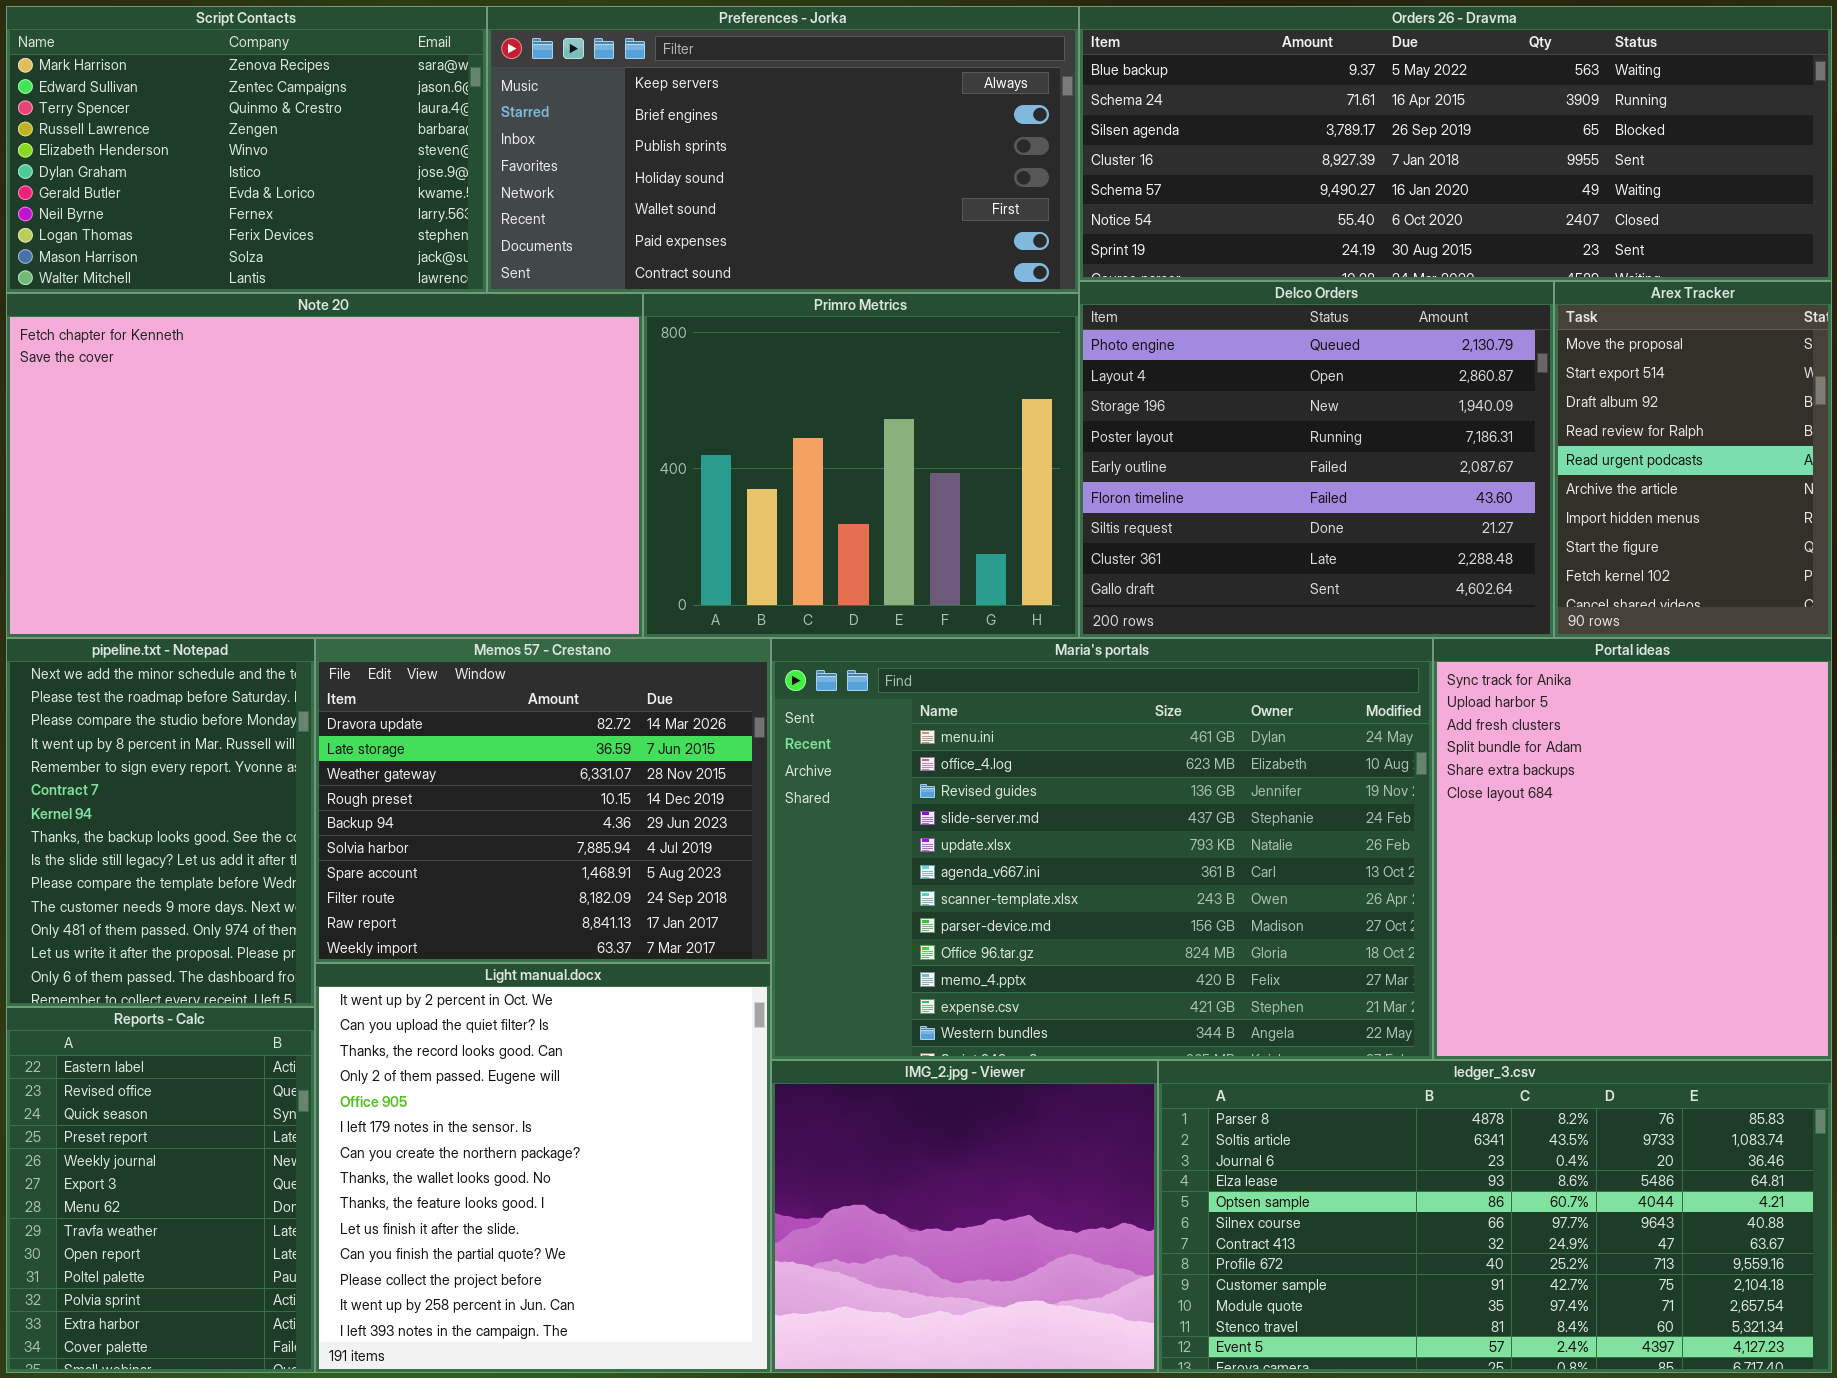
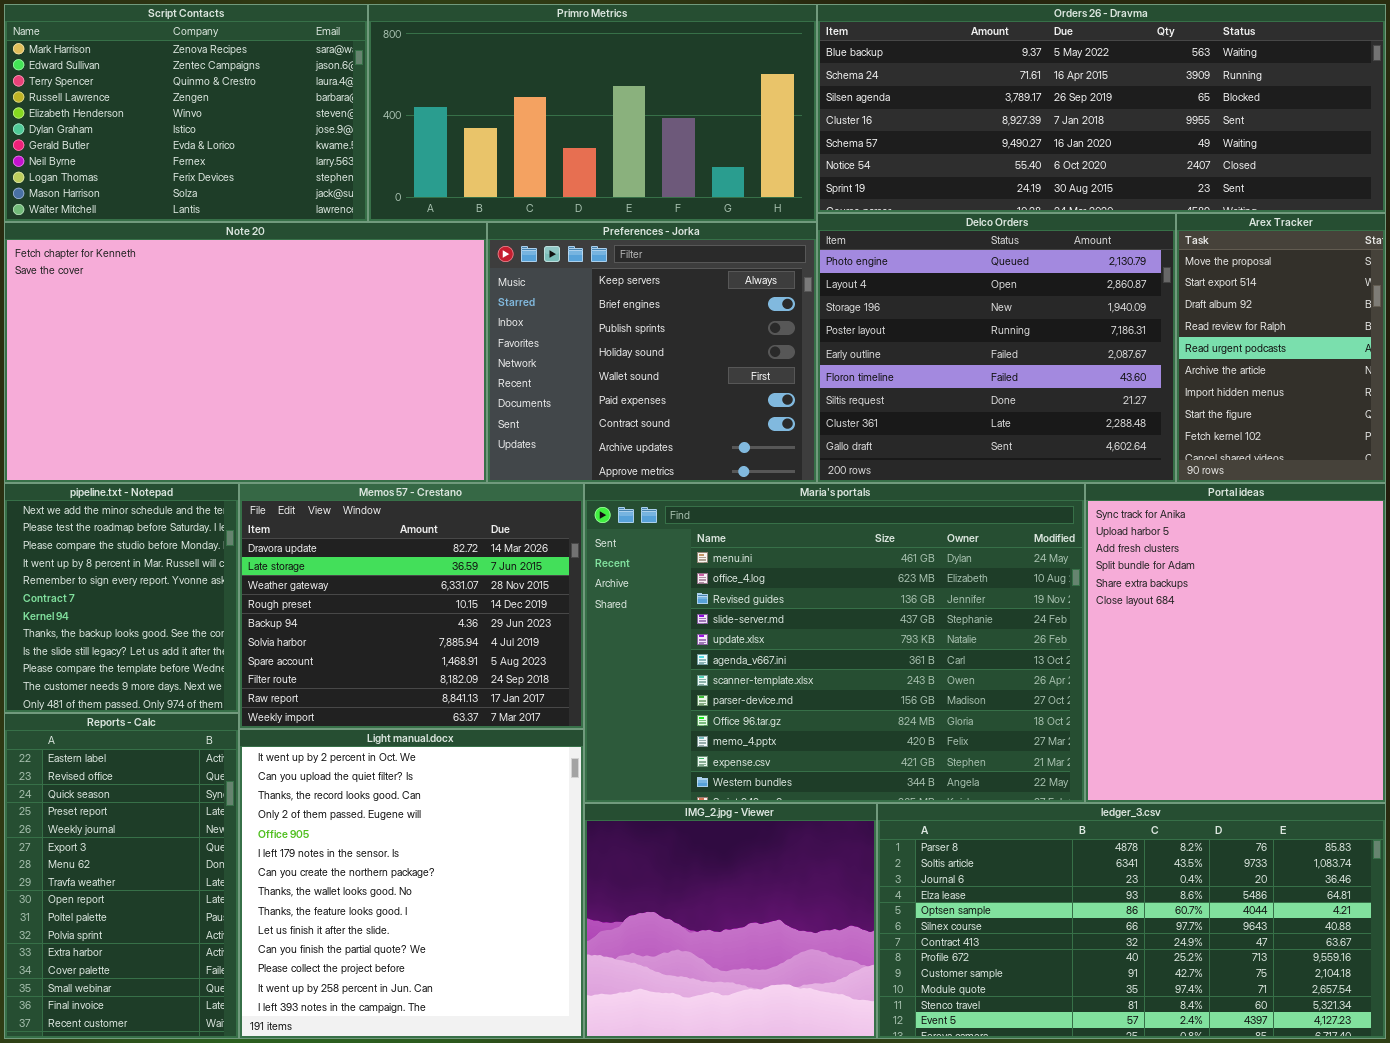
Preferences - Jorka: [487,6,1079,293] -> [487,222,817,483], moved, resized
Primro Metrics: [643,293,1079,638] -> [368,4,817,222], moved, resized
pipeline.txt - Notepad: [6,638,315,1007] -> [4,483,239,713], resized
Reports - Calc: [6,1007,315,1373] -> [4,713,239,1039], resized

